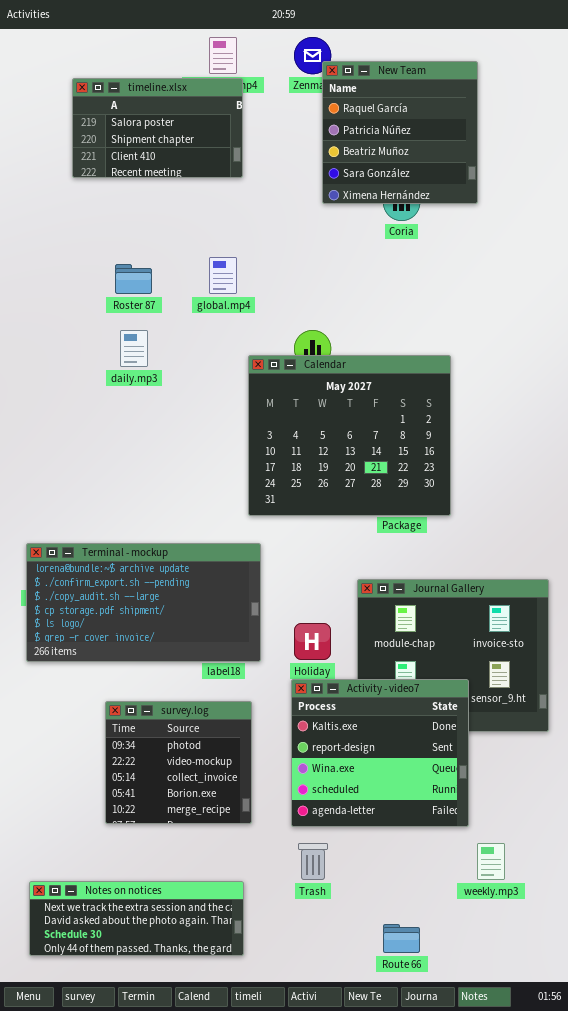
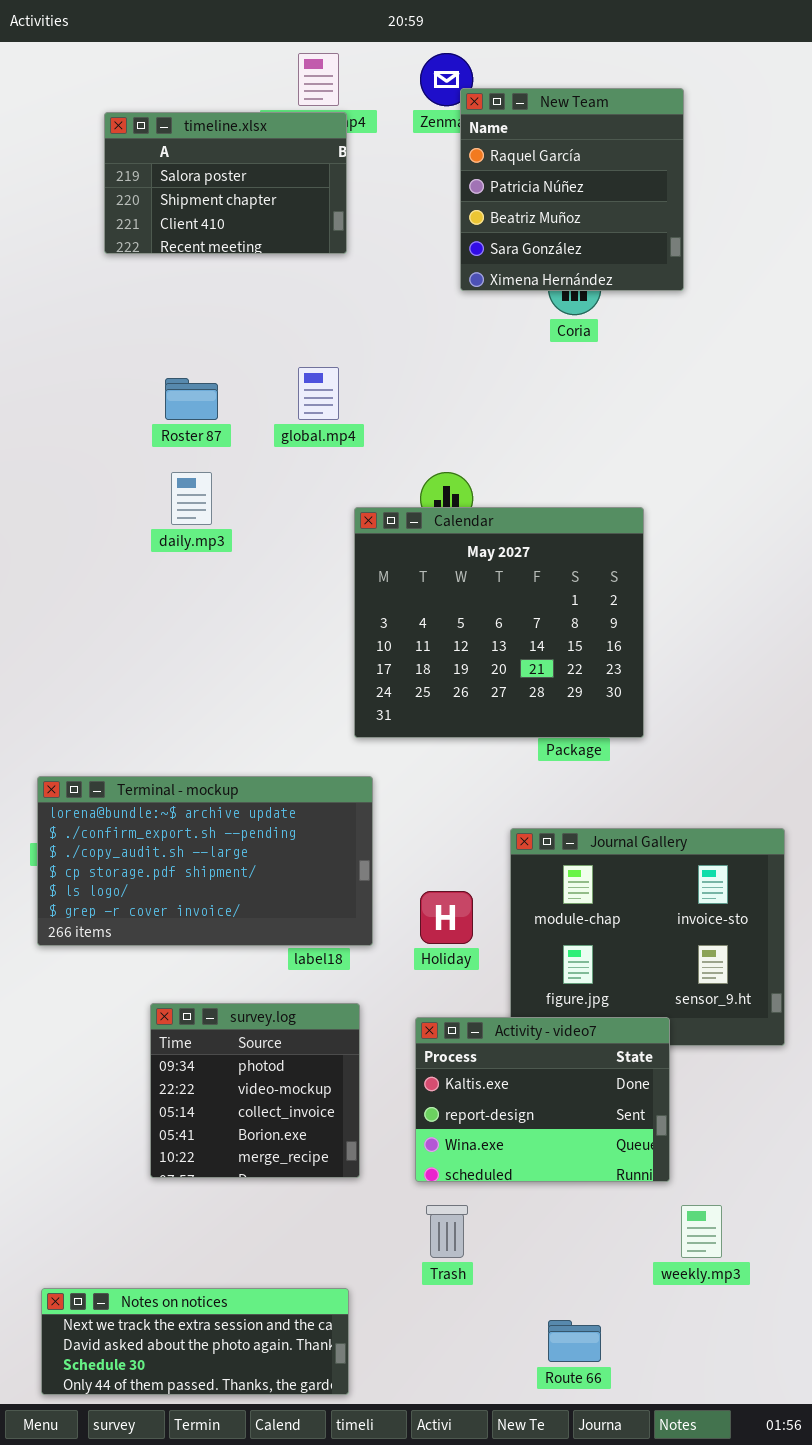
Activity - video7: [291,679,469,827] -> [415,1017,670,1182], resized
Notes on notices: [29,881,244,956] -> [41,1288,349,1395], moved

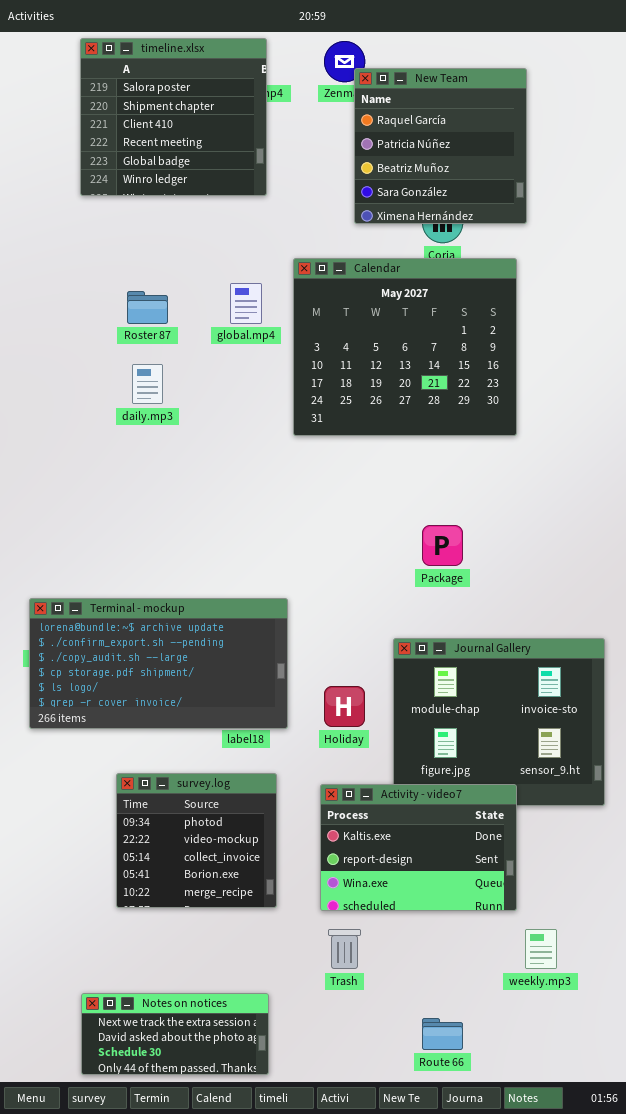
timeline.xlsx: [104,112,347,254] -> [80,38,267,196], resized
Calendar: [354,507,644,738] -> [293,258,517,436], moved
Notes on notices: [41,1288,349,1395] -> [81,993,269,1075], resized

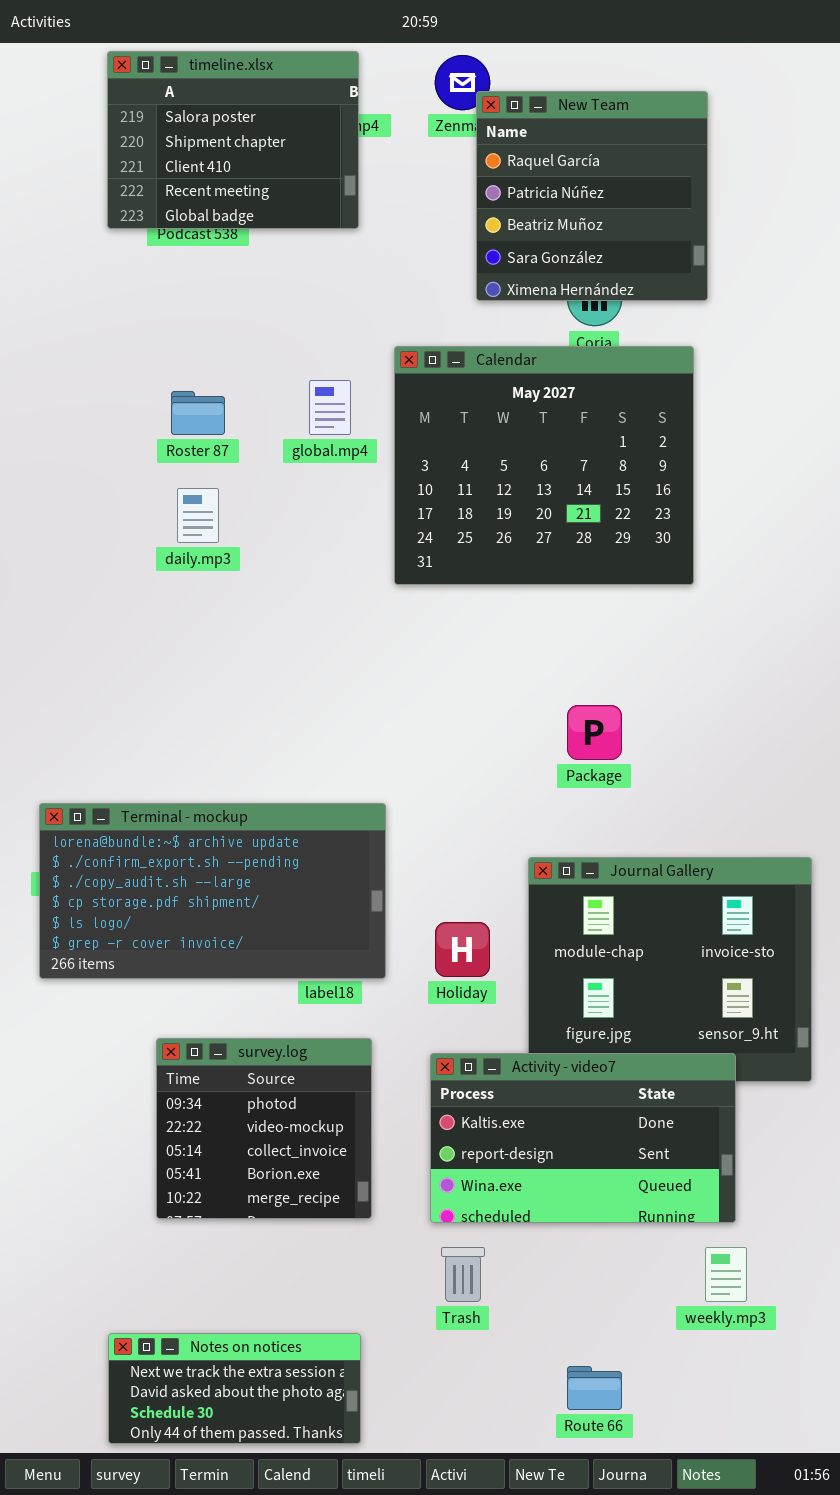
timeline.xlsx: [80,38,267,196] -> [107,51,359,229], resized
Activity - video7: [320,784,517,911] -> [430,1053,736,1223], resized

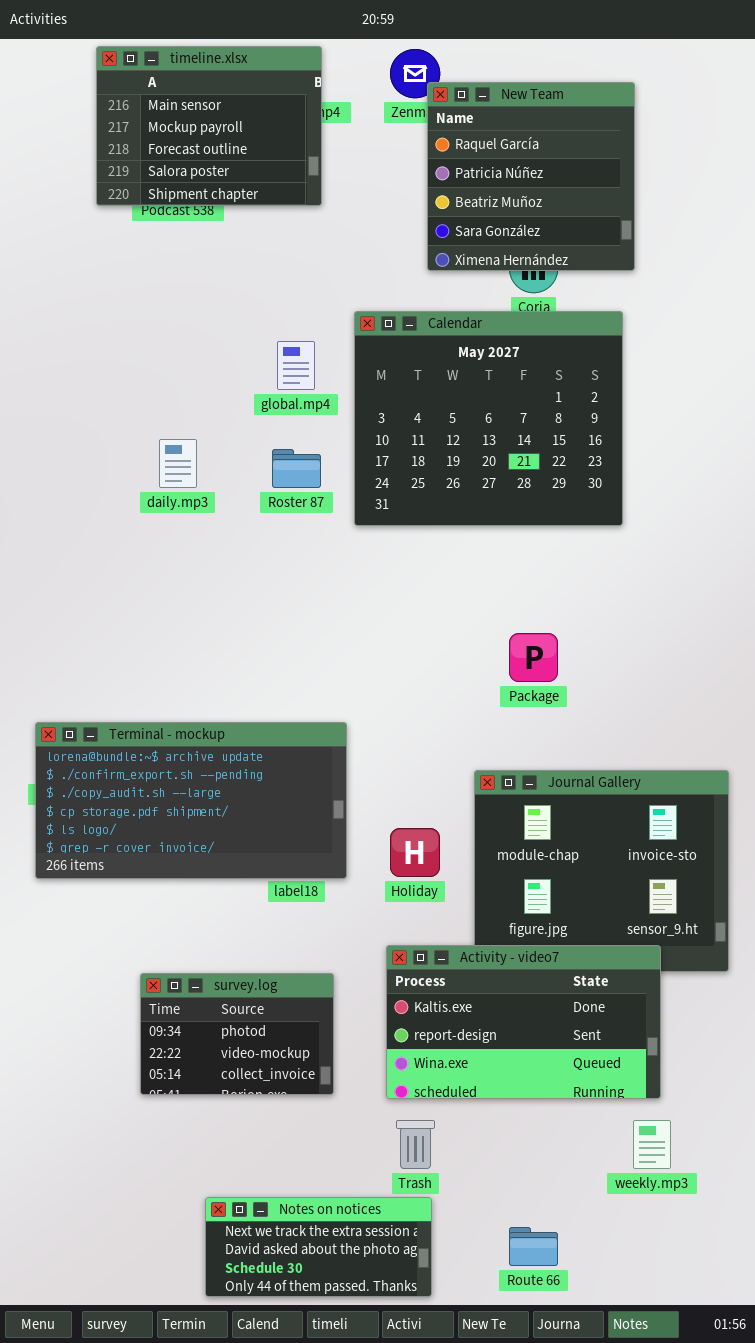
timeline.xlsx: [107,51,359,229] -> [96,46,322,206], scrolled up 3 rows
Roster 87: [171,391,225,435] -> [272,449,321,488], moved
survey.log: [156,1038,372,1219] -> [140,973,334,1095], resized
Notes on notices: [108,1333,361,1444] -> [205,1197,432,1297], moved

